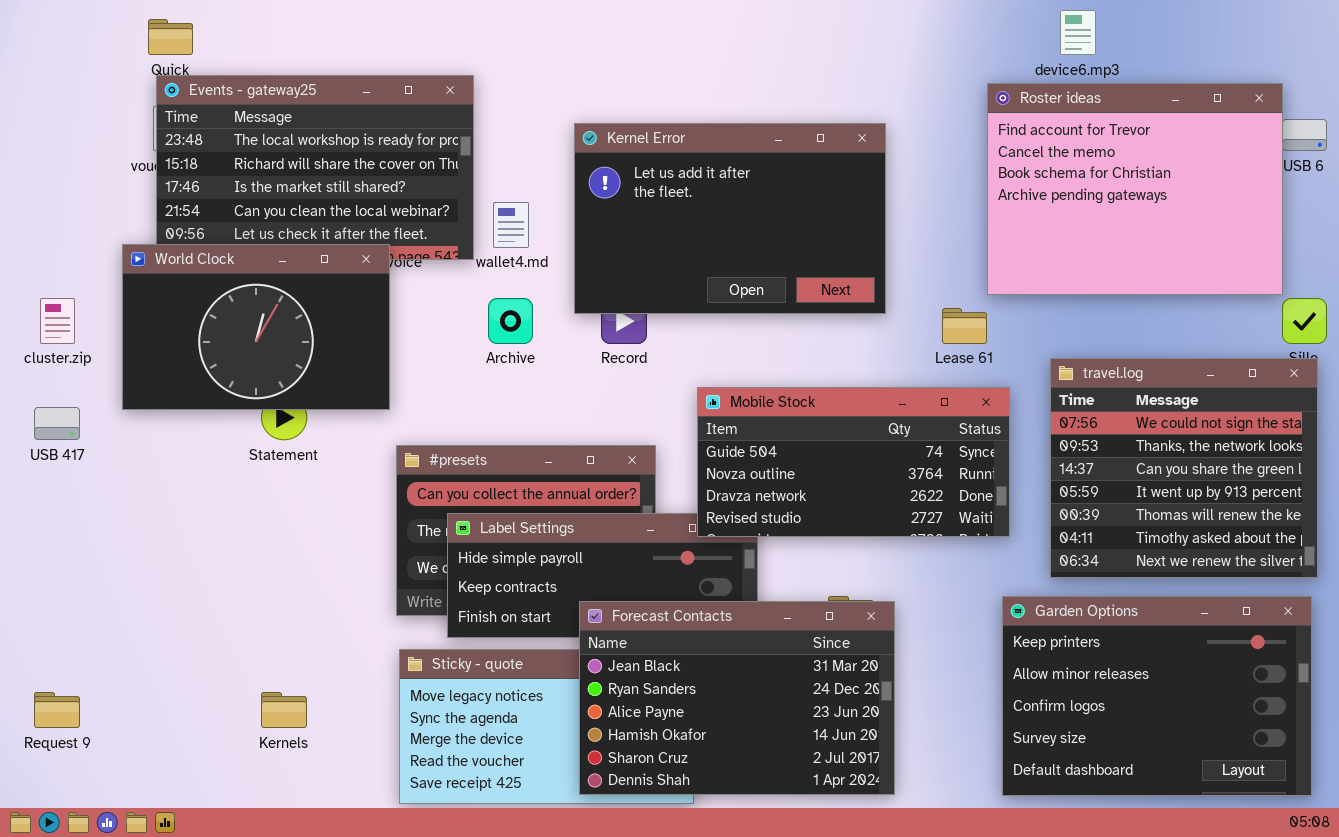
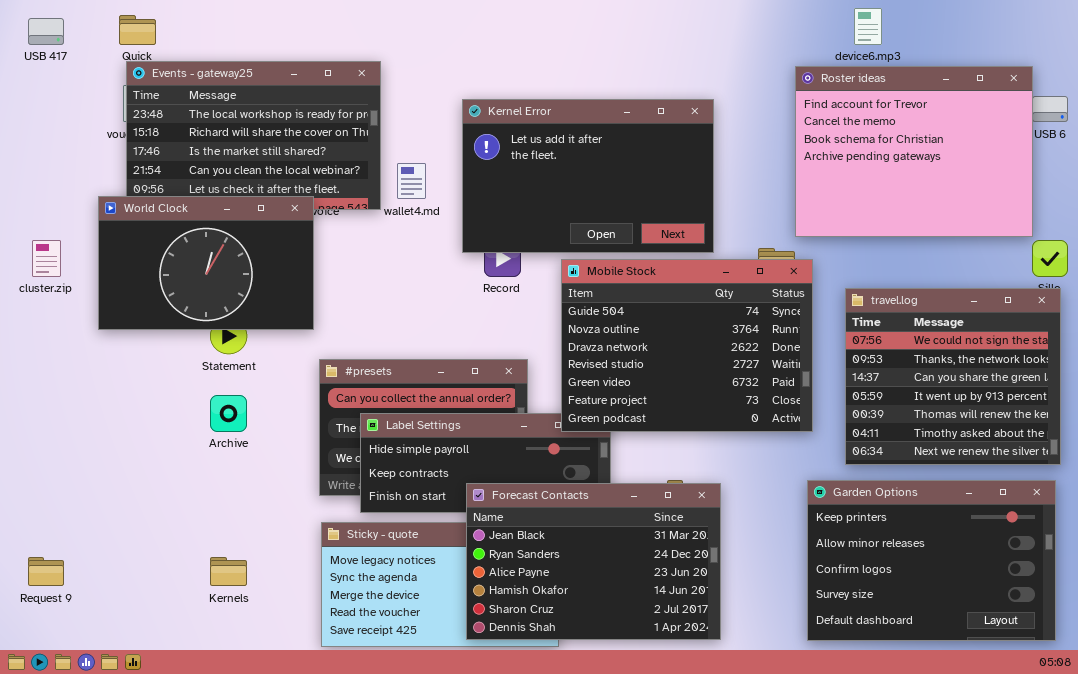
Archive: [488,298,533,344] -> [210,395,247,432], moved
Mobile Stock: [697,387,1010,537] -> [561,259,813,432], resized
USB 417: [34,407,80,440] -> [28,18,64,45], moved

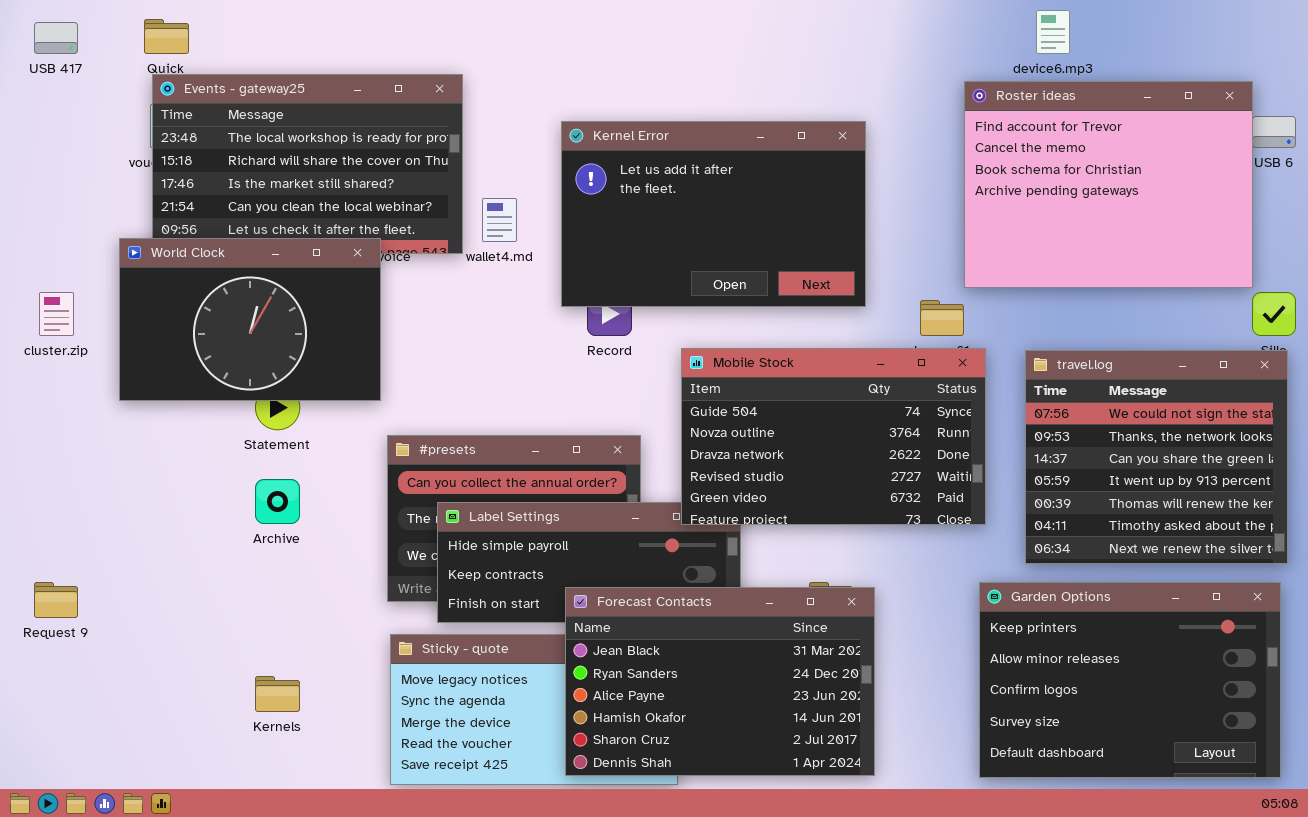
Mobile Stock: [561,259,813,432] -> [681,348,986,525], resized
Request 9: [28,557,64,586] -> [34,582,78,618], moved

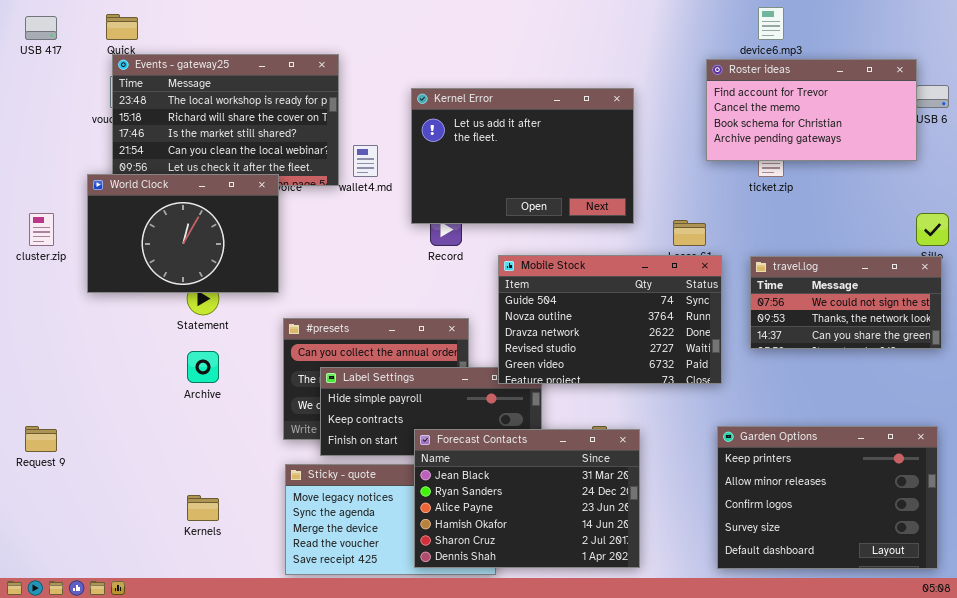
Roster ideas: [964,81,1253,288] -> [706,59,917,161], resized
travel.log: [1025,350,1288,564] -> [750,256,942,349], resized

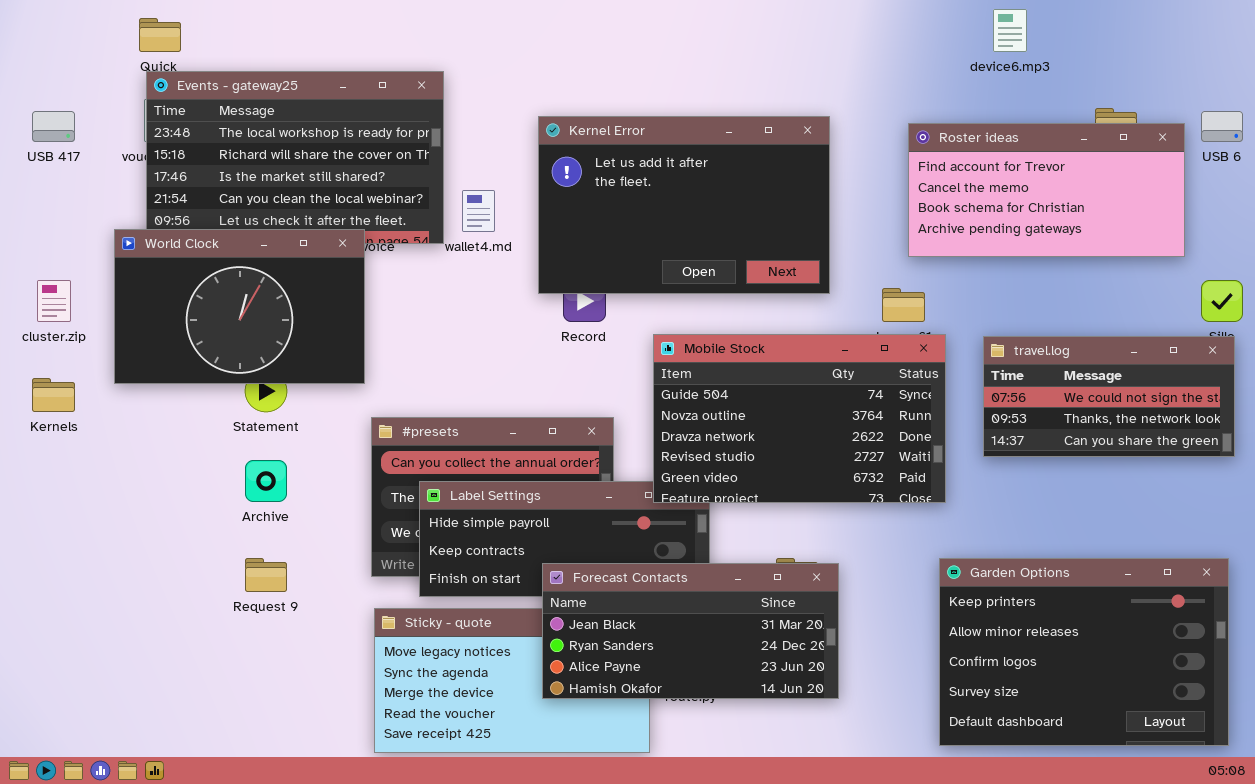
USB 417: [25,16,57,40] -> [32,111,75,142], moved
Roster ideas: [706,59,917,161] -> [908,123,1185,257], moved
Request 9: [25,426,57,452] -> [245,558,287,592], moved
Forecast Contacts: [414,429,640,568] -> [542,563,839,699], resized
Kernels: [187,495,219,521] -> [32,378,75,412], moved

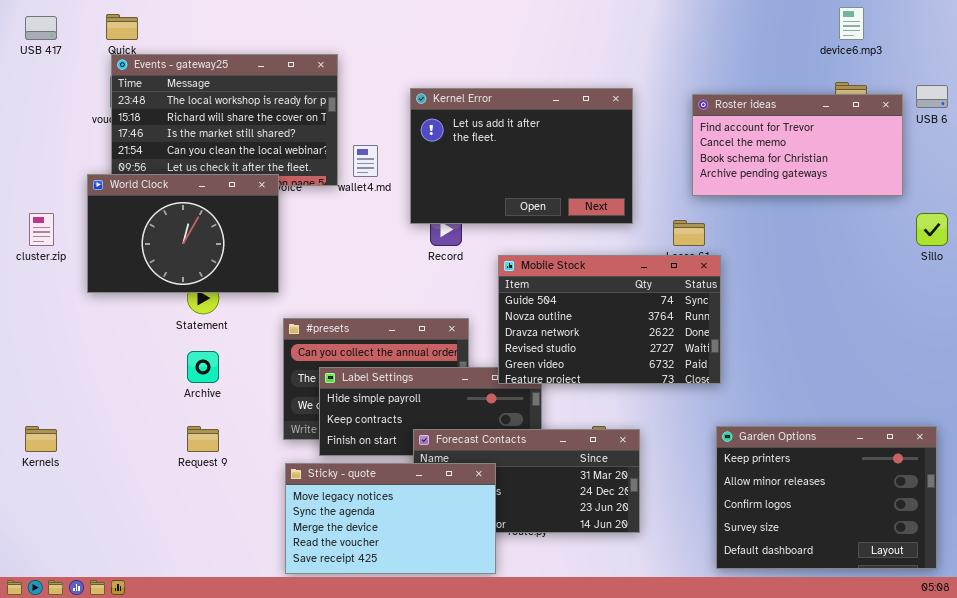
device6.mp3: [993,9,1027,52] -> [839,7,864,40], moved
USB 417: [32,111,75,142] -> [25,16,57,40], moved
travel.log: [983,336,1235,457] -> none, closed
Kernels: [32,378,75,412] -> [25,426,57,452], moved
Sticky - quote: [374,608,650,753] -> [285,463,496,574], raised

